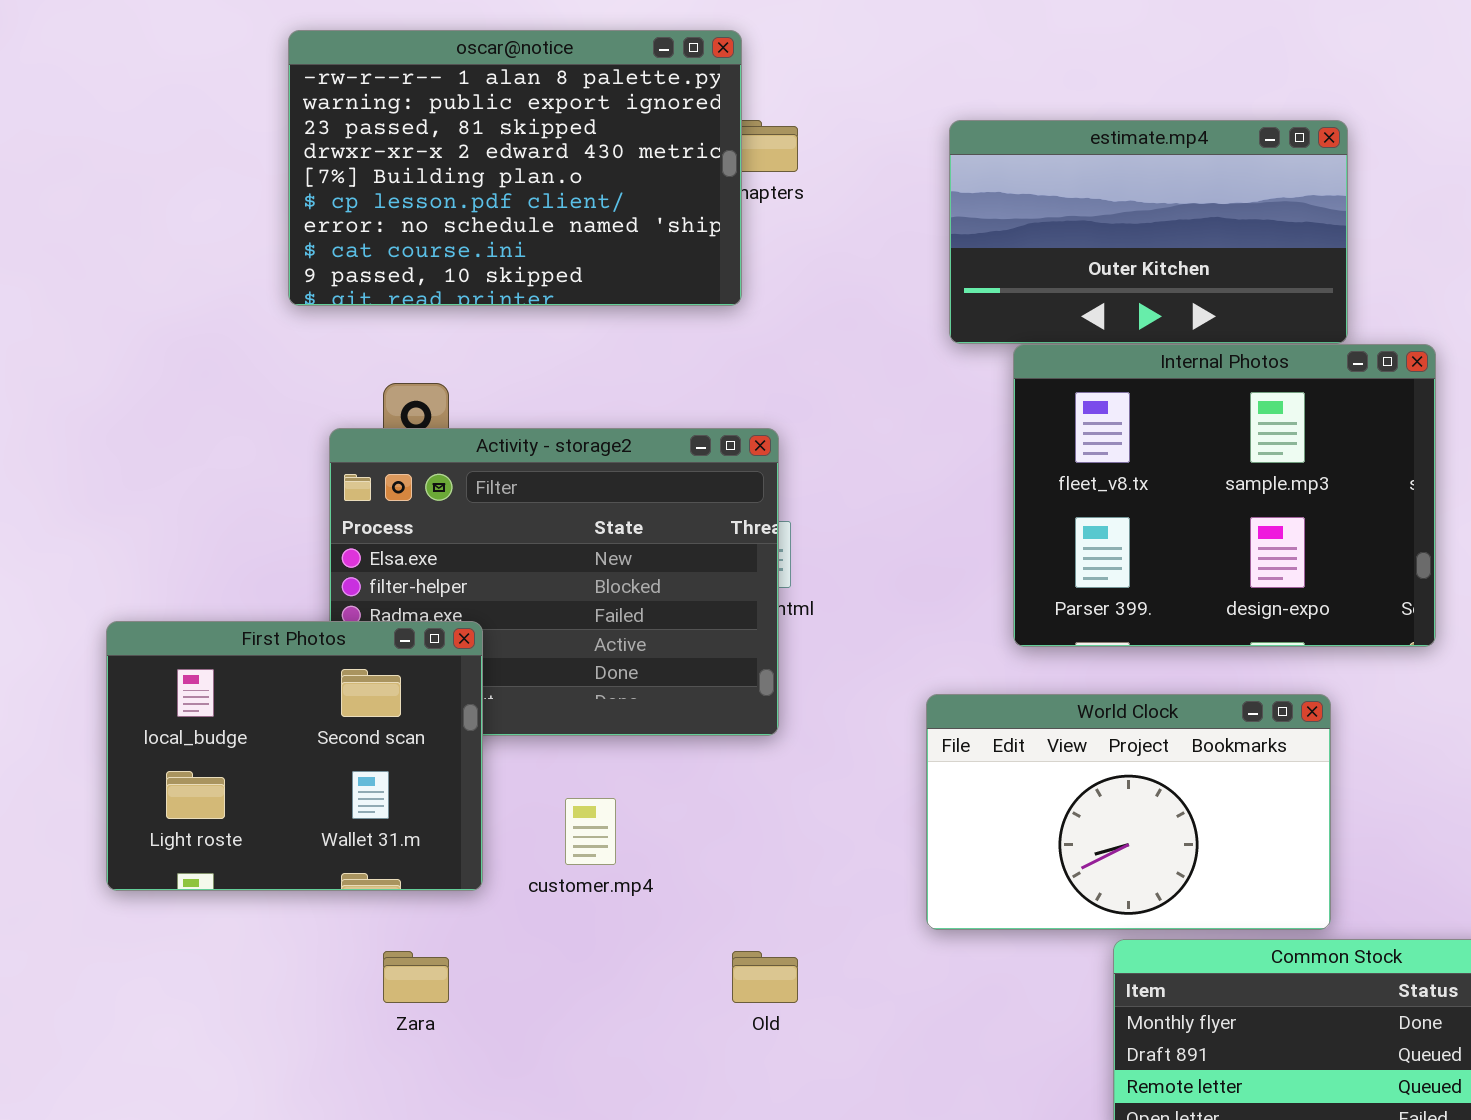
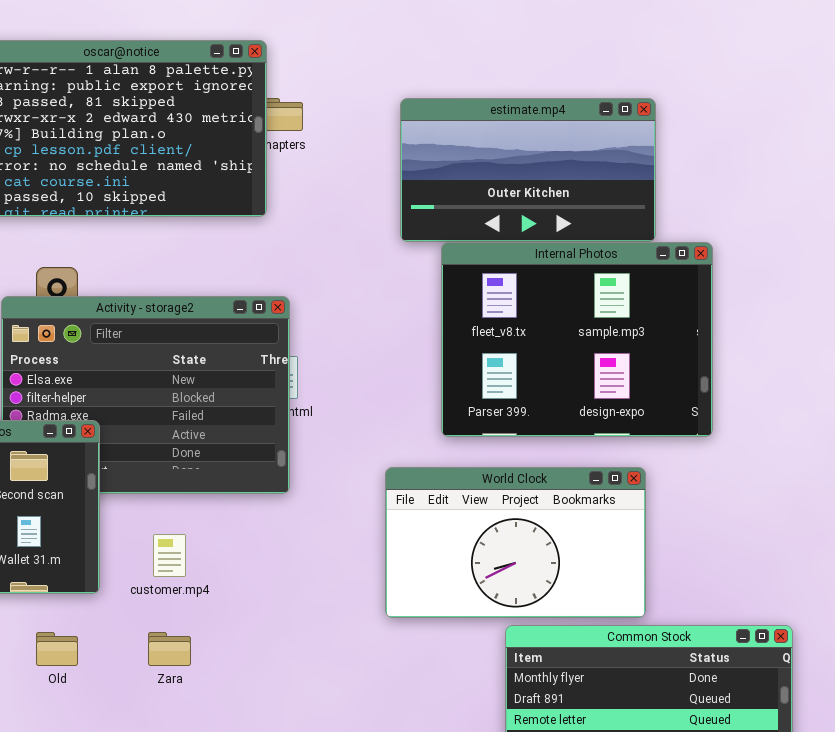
Zara: [383,951,449,1003] -> [148,632,191,666], moved
Old: [732,951,798,1003] -> [36,632,78,666], moved

